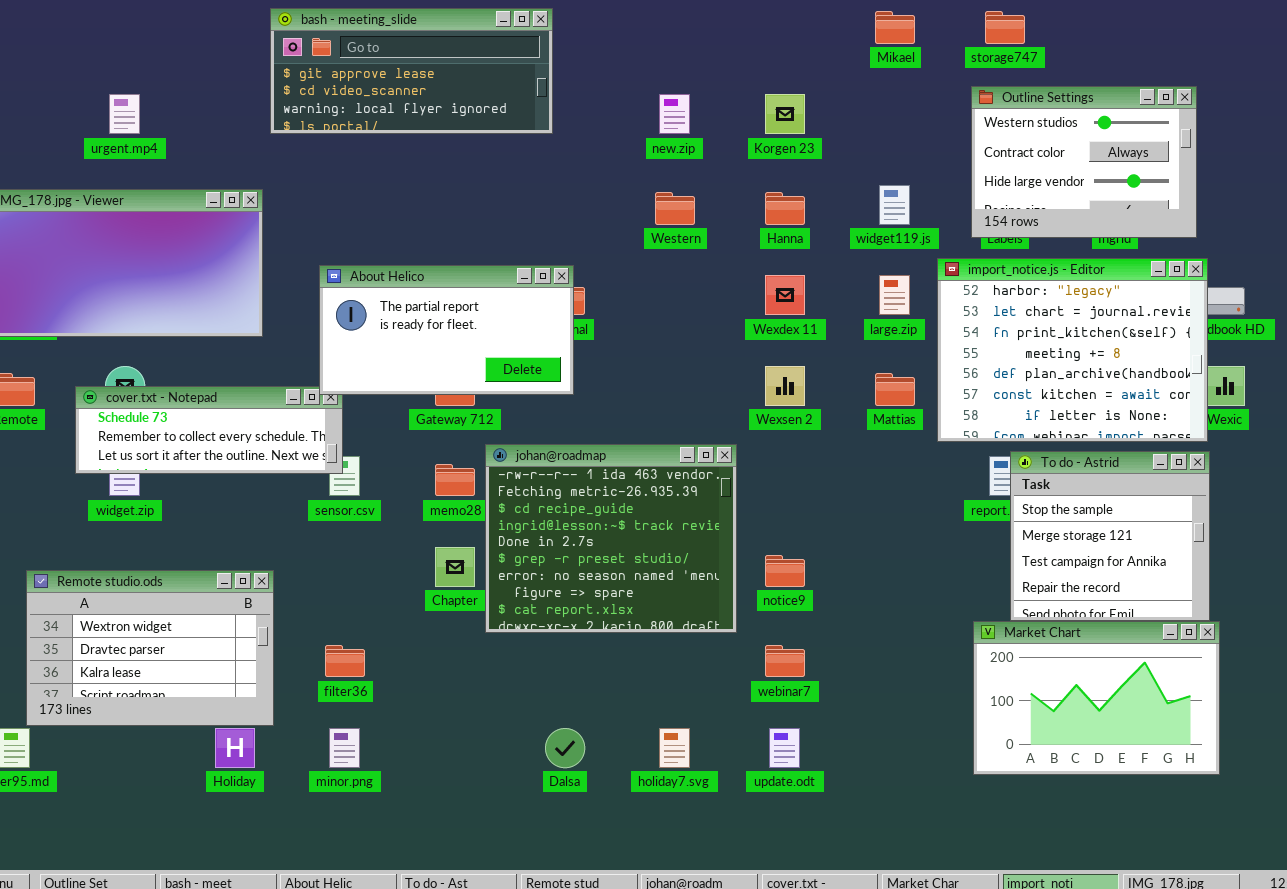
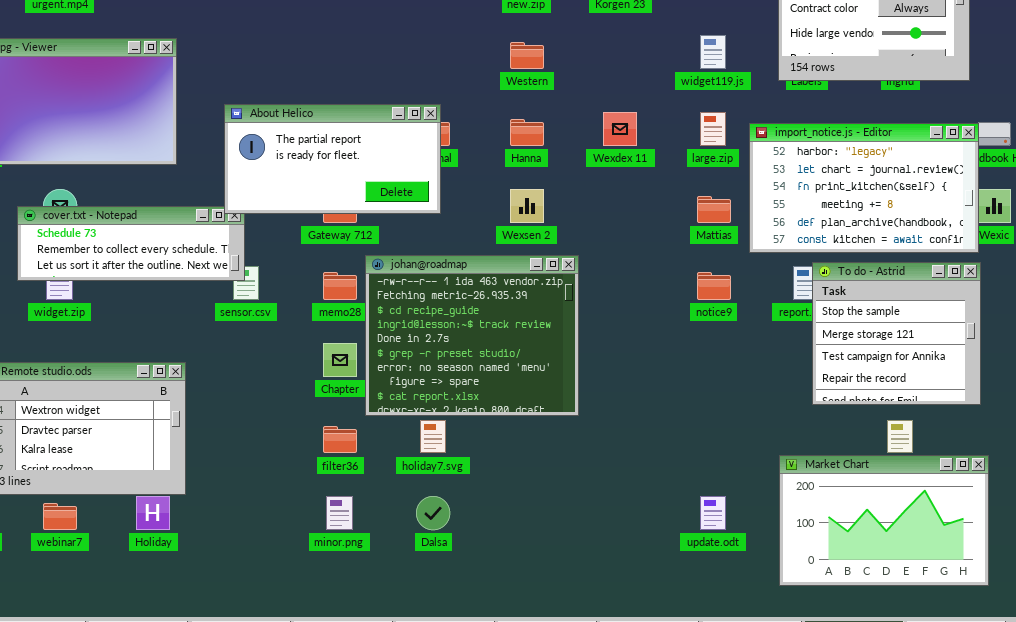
Hanna: [765,192,805,225] -> [510,119,544,146], moved
import_notice.js - Editor: [937,258,1208,442] -> [749,123,979,253], resized
Wexsen 2: [765,366,805,406] -> [510,189,544,223], moved
notice9: [765,555,805,587] -> [697,272,731,300], moved
Market Chart: [973,621,1220,775] -> [779,455,989,586], moved
filter36: [325,645,365,677] -> [323,426,357,453], moved
webinar7: [765,645,805,677] -> [43,503,77,530], moved
minor.png: [329,728,360,768] -> [326,496,353,530], moved
holiday7.svg: [659,728,690,768] -> [420,420,446,453], moved
update.odt: [769,728,800,768] -> [700,496,726,530], moved

